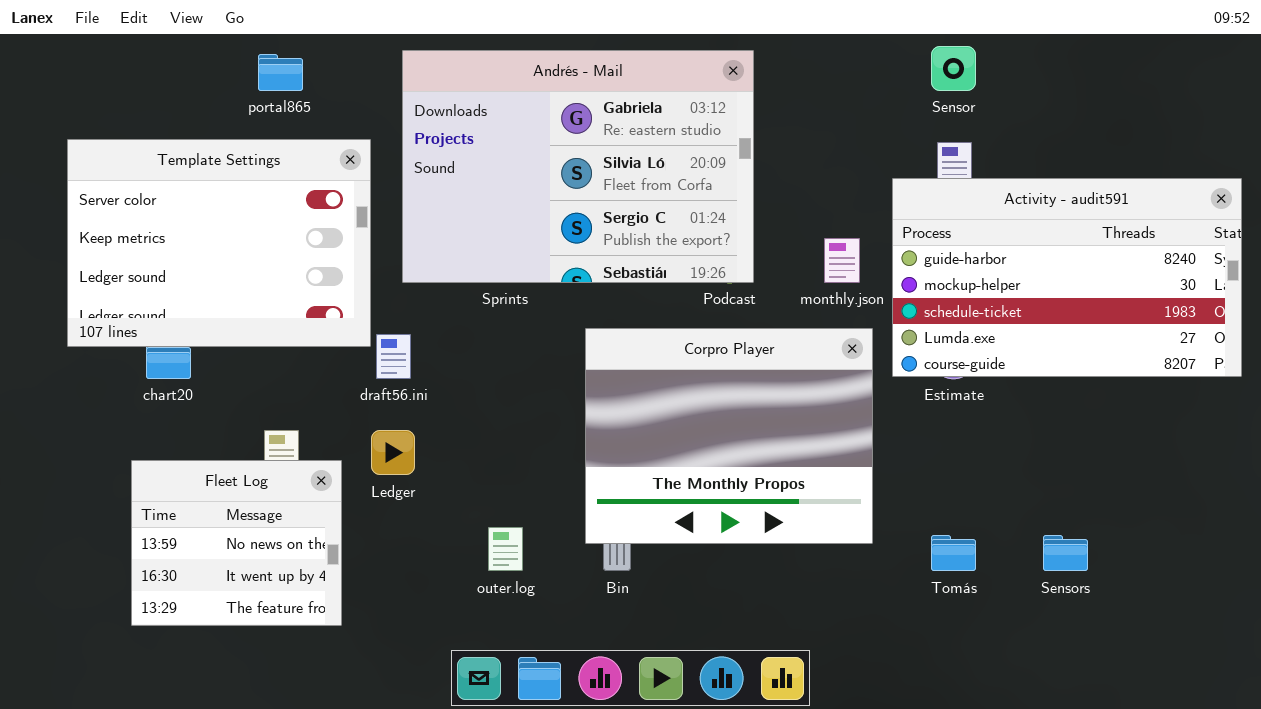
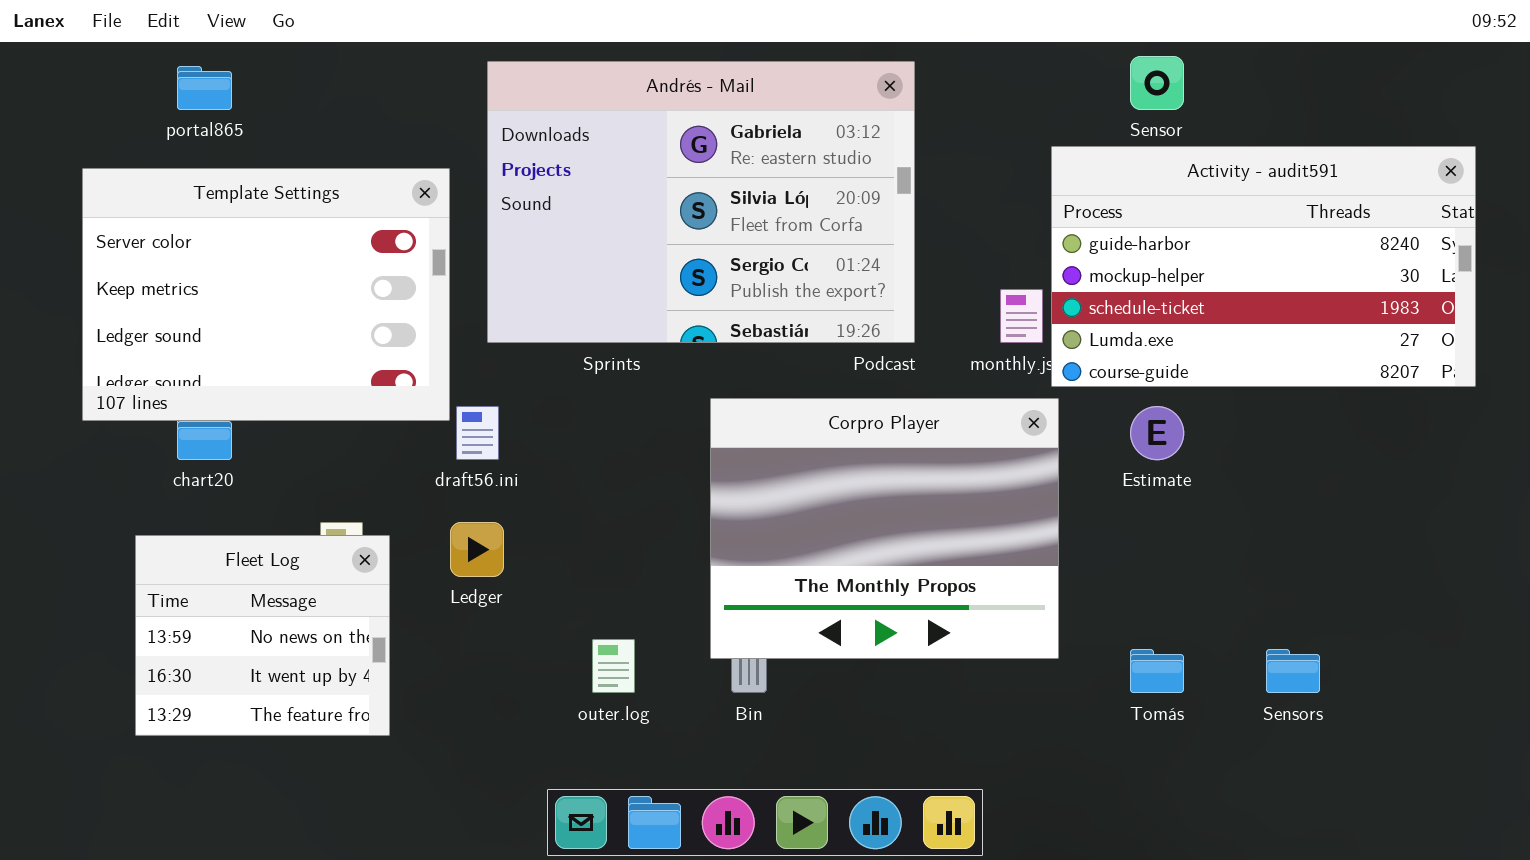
portal865: [258,54,303,91] -> [177,66,232,110], moved
Activity - audit591: [892,178,1242,377] -> [1051,146,1476,387], moved
Fleet Log: [131,460,342,626] -> [135,535,390,736], moved

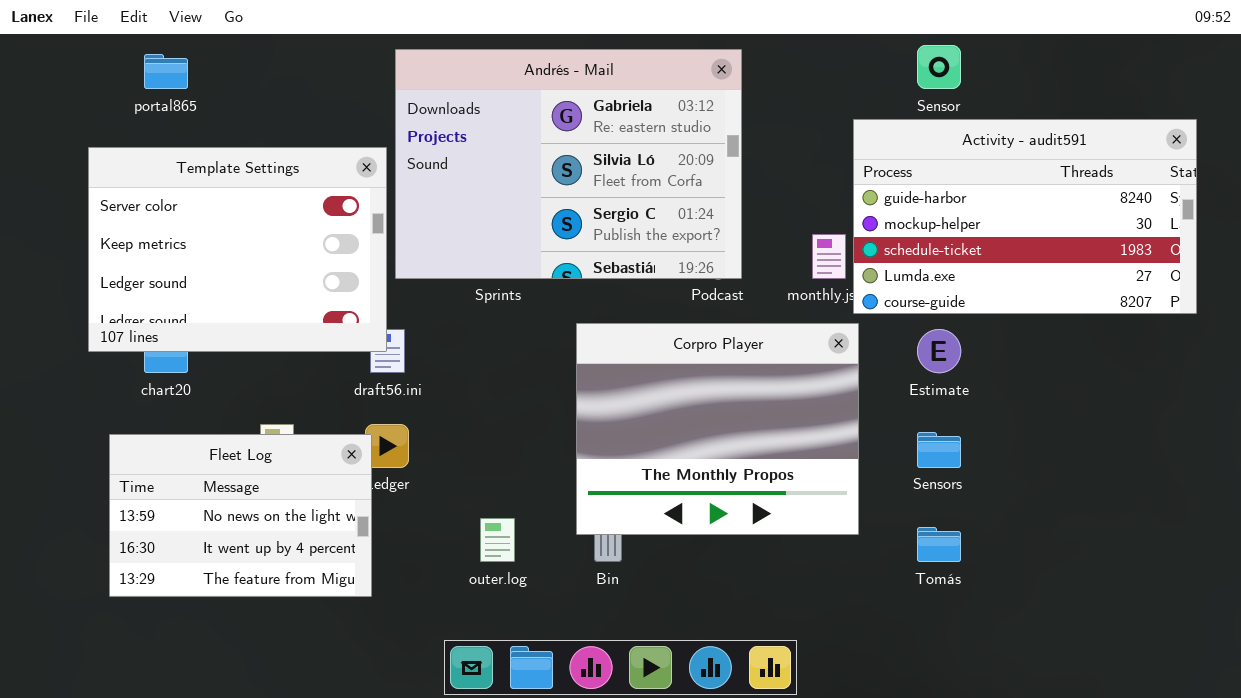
Template Settings: [82,168,450,421] -> [88,147,387,352], moved
Fleet Log: [135,535,390,736] -> [109,434,372,597], resized
Sensors: [1266,649,1320,693] -> [917,432,961,468], moved

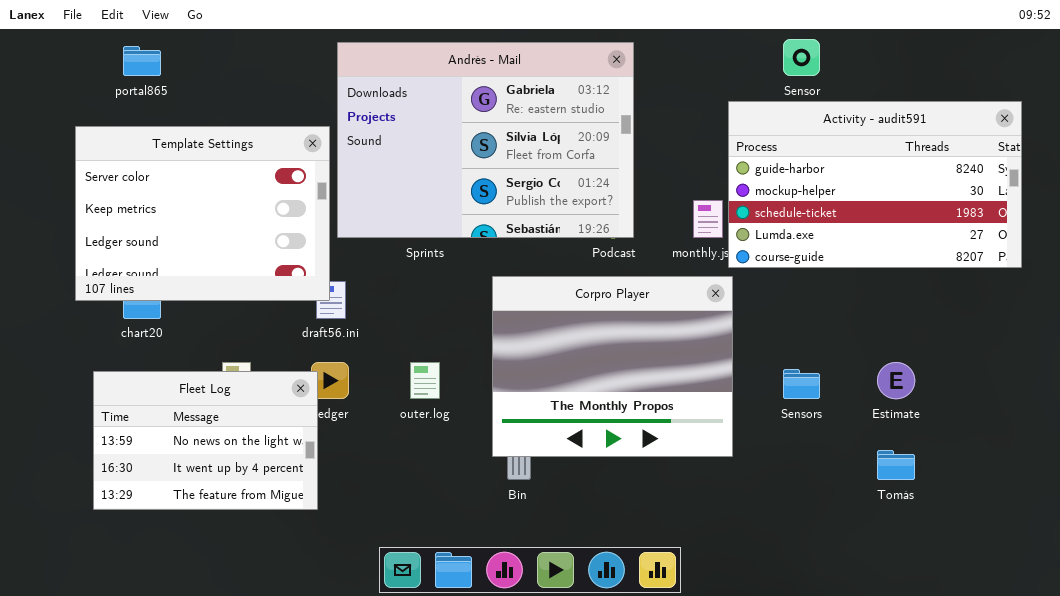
Estimate: [917,329,961,373] -> [877,362,915,399], moved
outer.log: [480,518,515,562] -> [410,362,440,399], moved
Tomás: [917,527,961,562] -> [877,450,915,480], moved

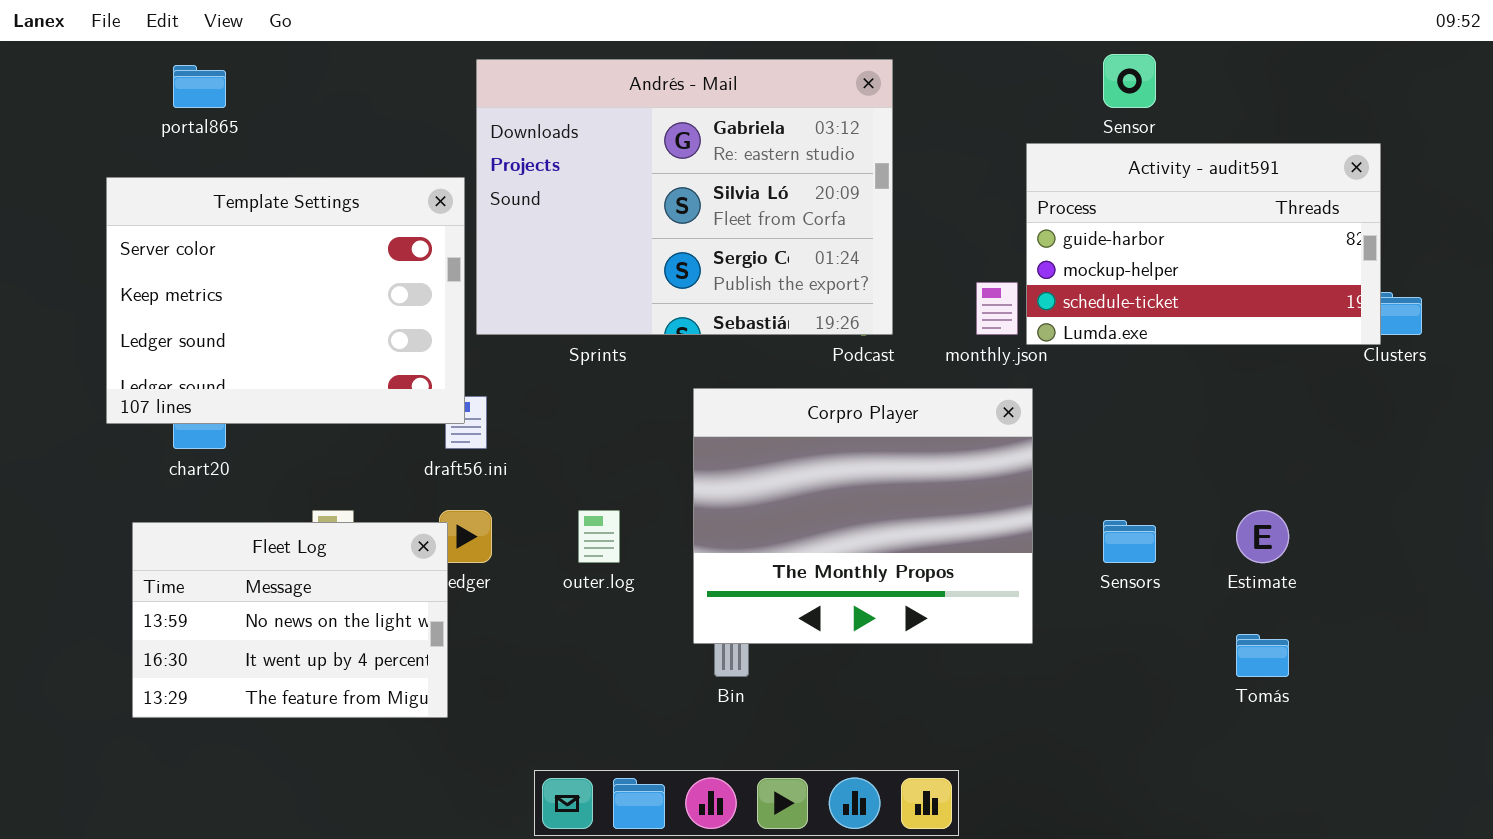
Activity - audit591: [728,101,1022,268] -> [1026,143,1381,345], resized

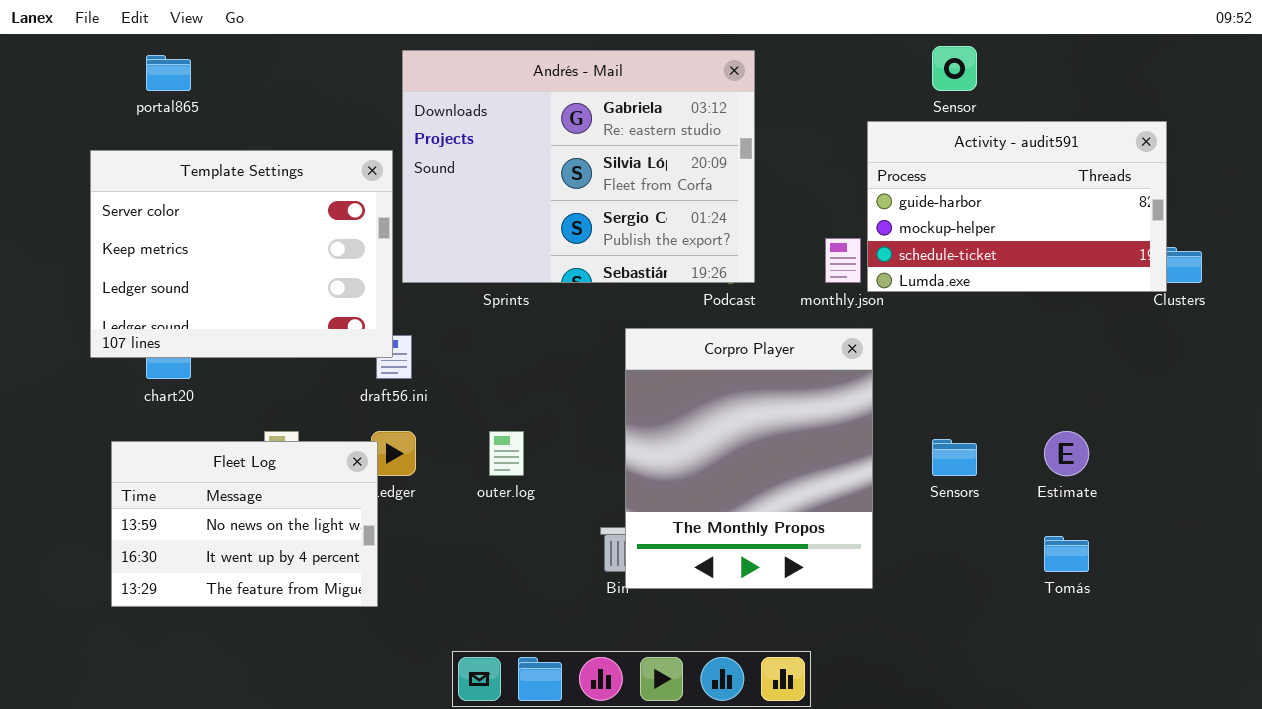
Corpro Player: [693,388,1033,644] -> [625,328,873,589], resized

